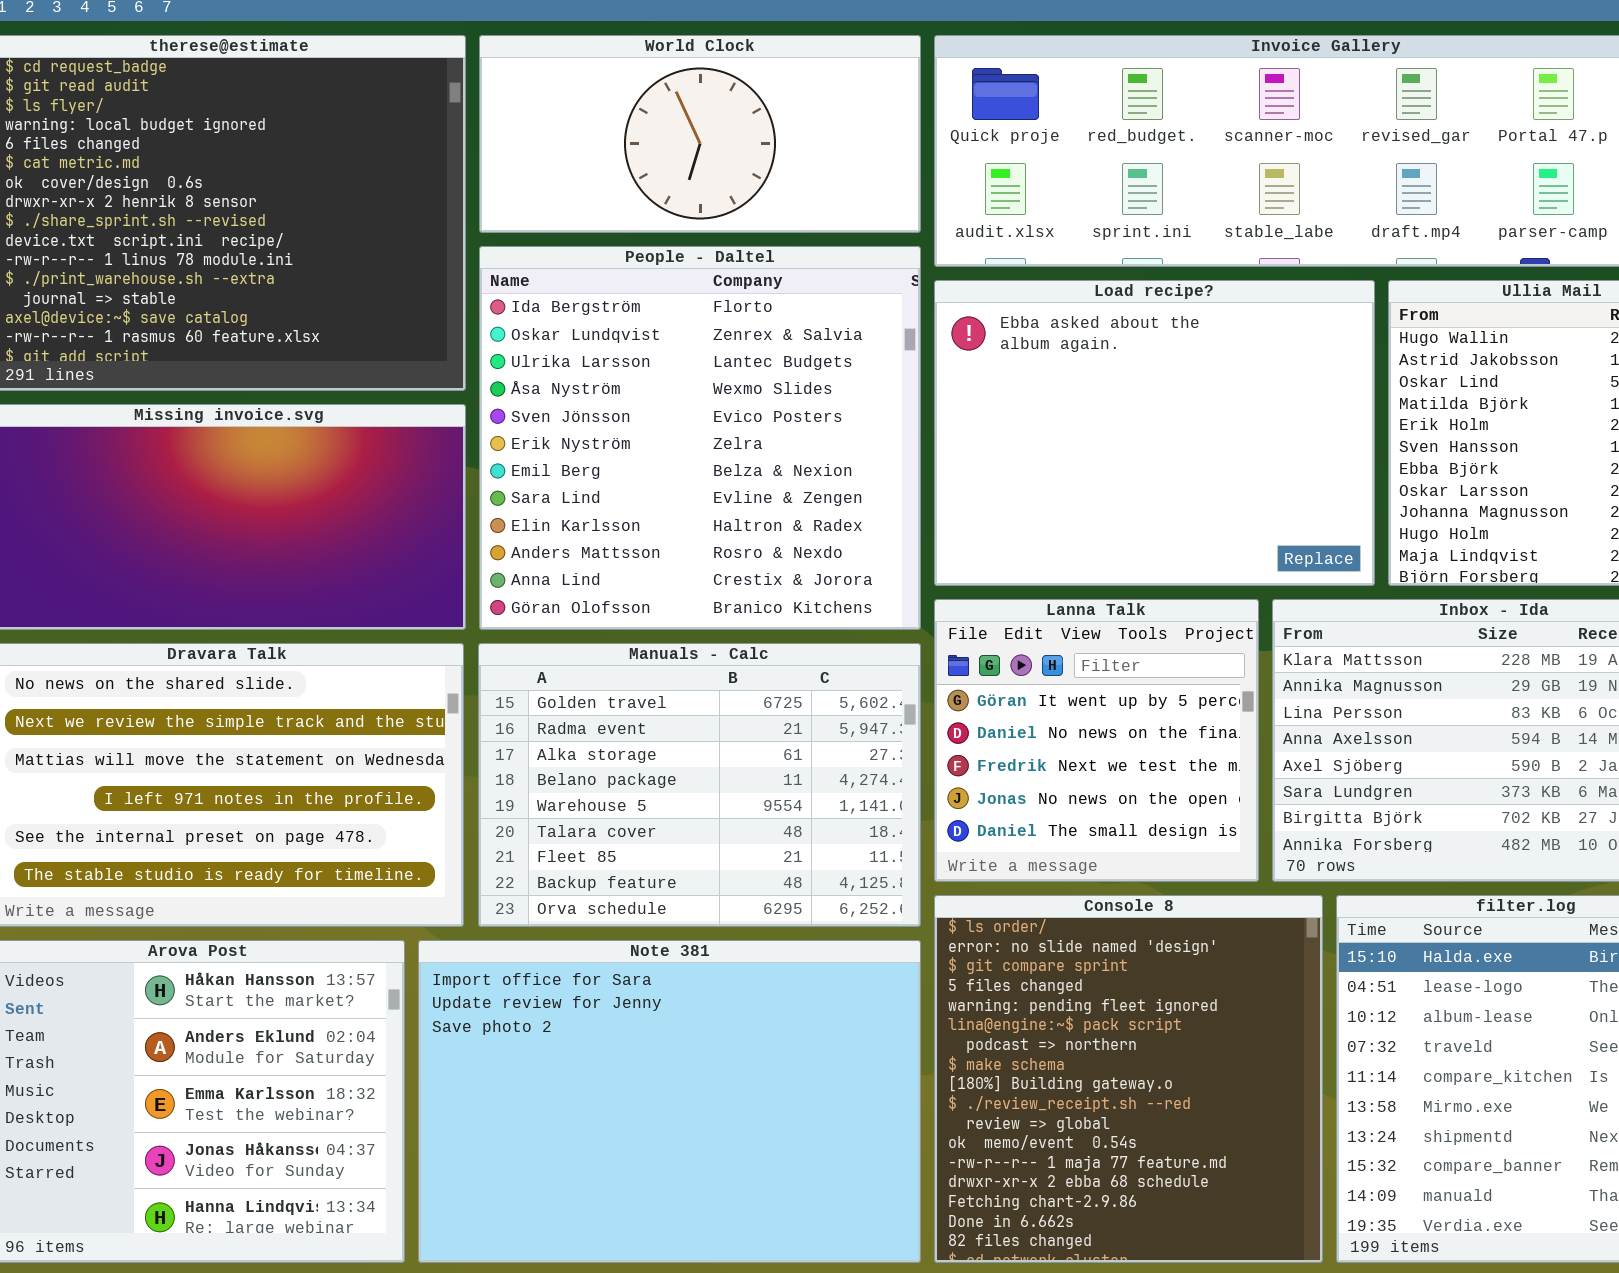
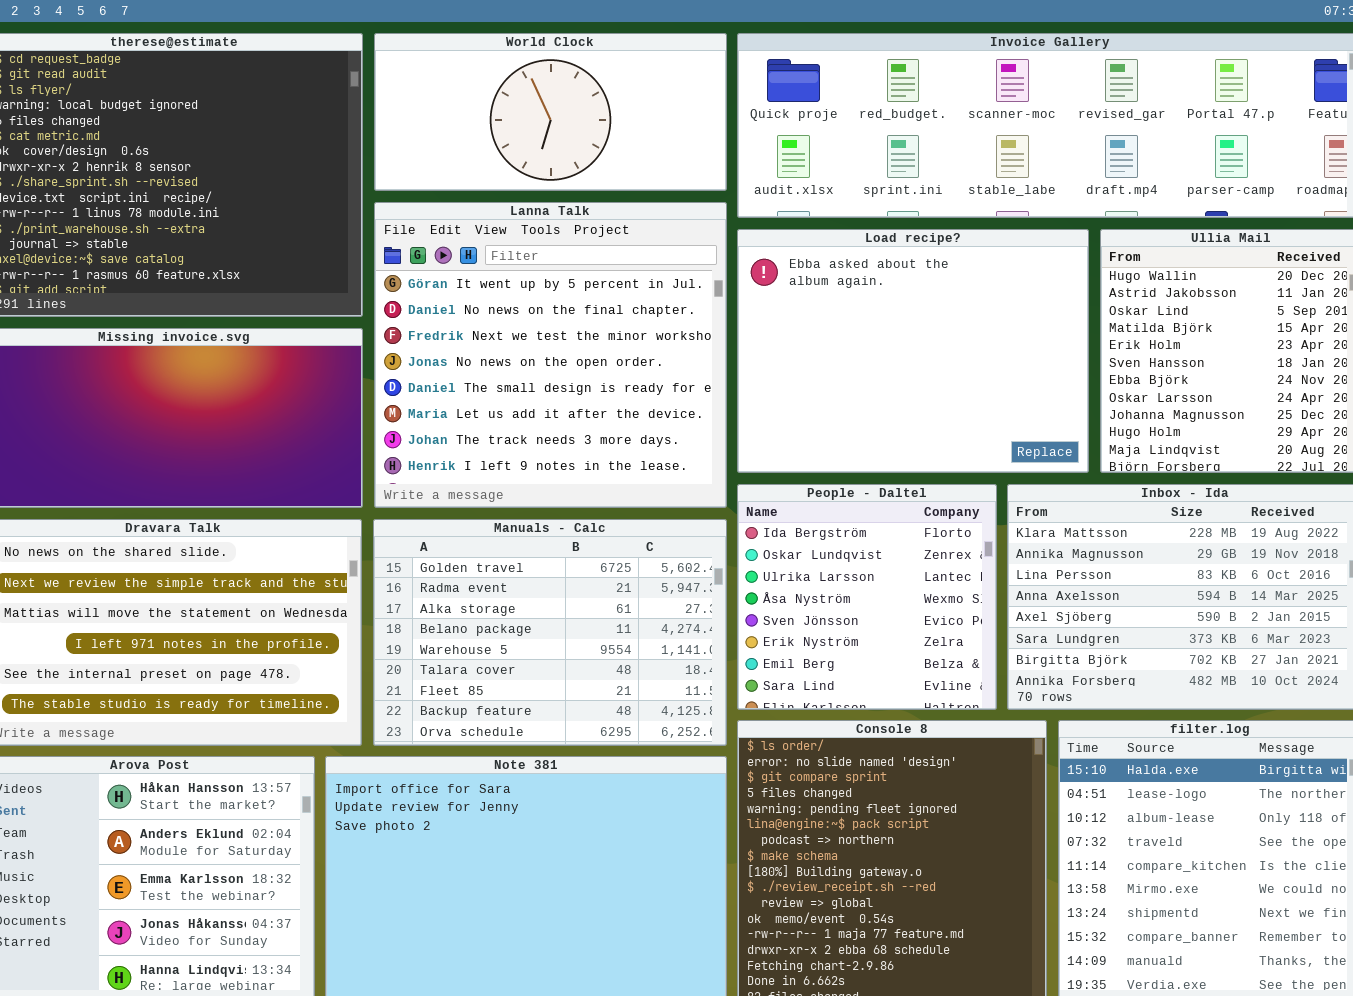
People - Daltel: [479,246,921,630] -> [737,484,997,710], moved, resized
Lanna Talk: [934,599,1259,882] -> [374,202,727,508], moved, resized

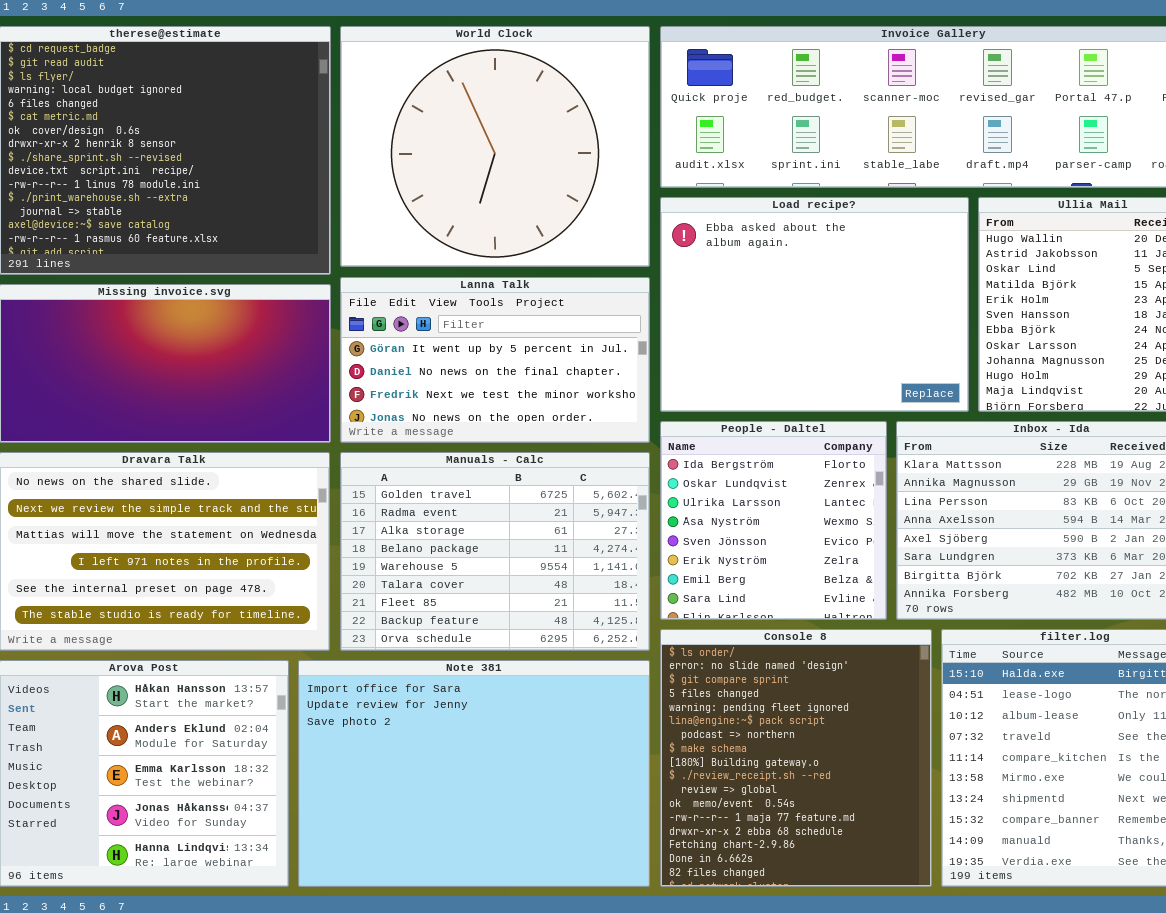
World Clock: [374,33,727,191] -> [340,26,650,267], resized
Lanna Talk: [374,202,727,508] -> [340,277,650,443], resized

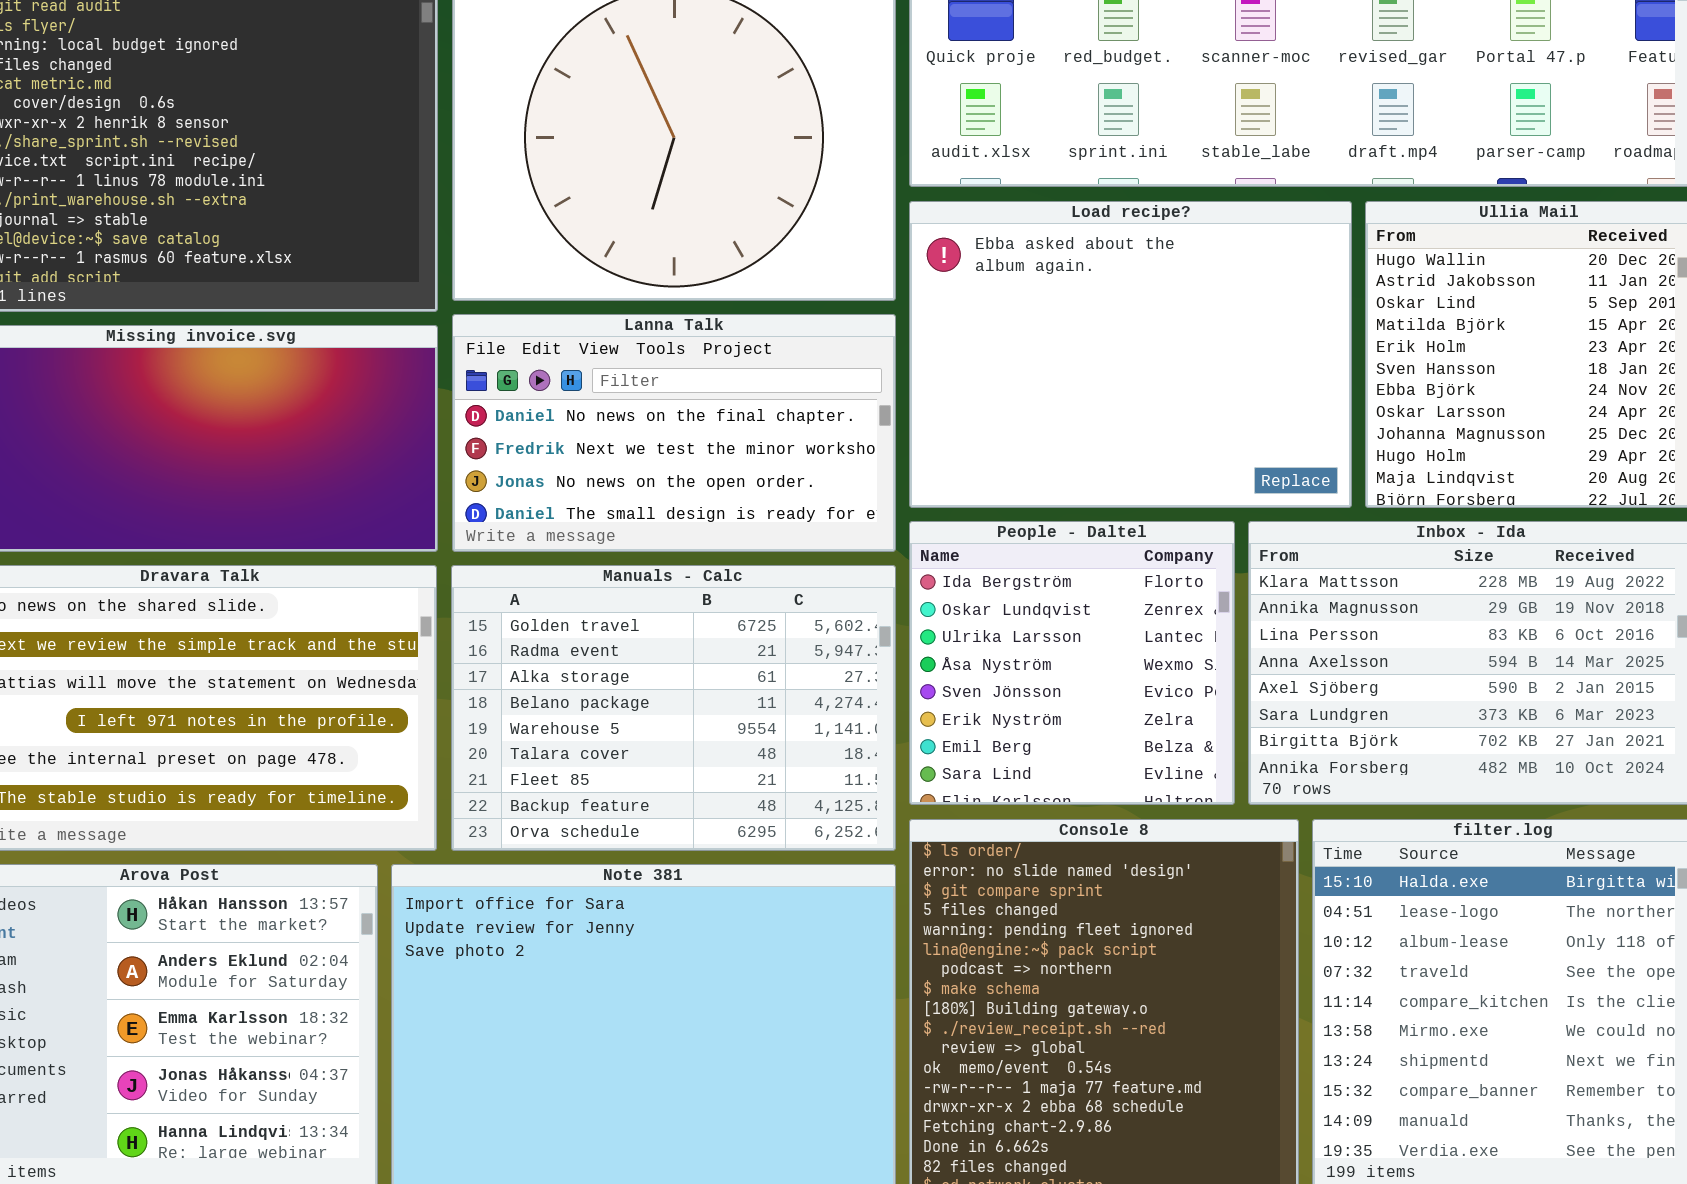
Lanna Talk: [340,277,650,443] -> [452,314,896,552], scrolled down 1 row

